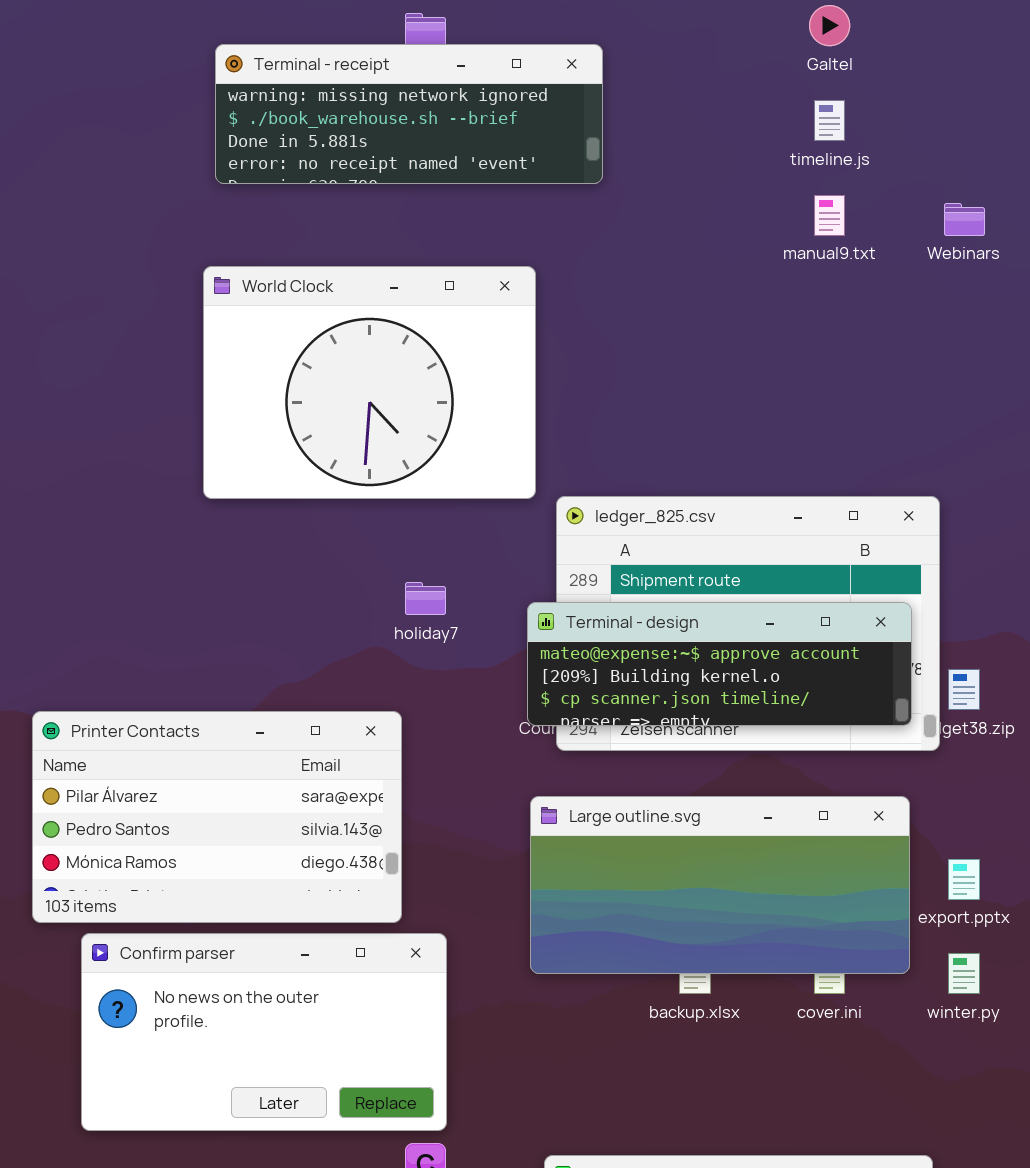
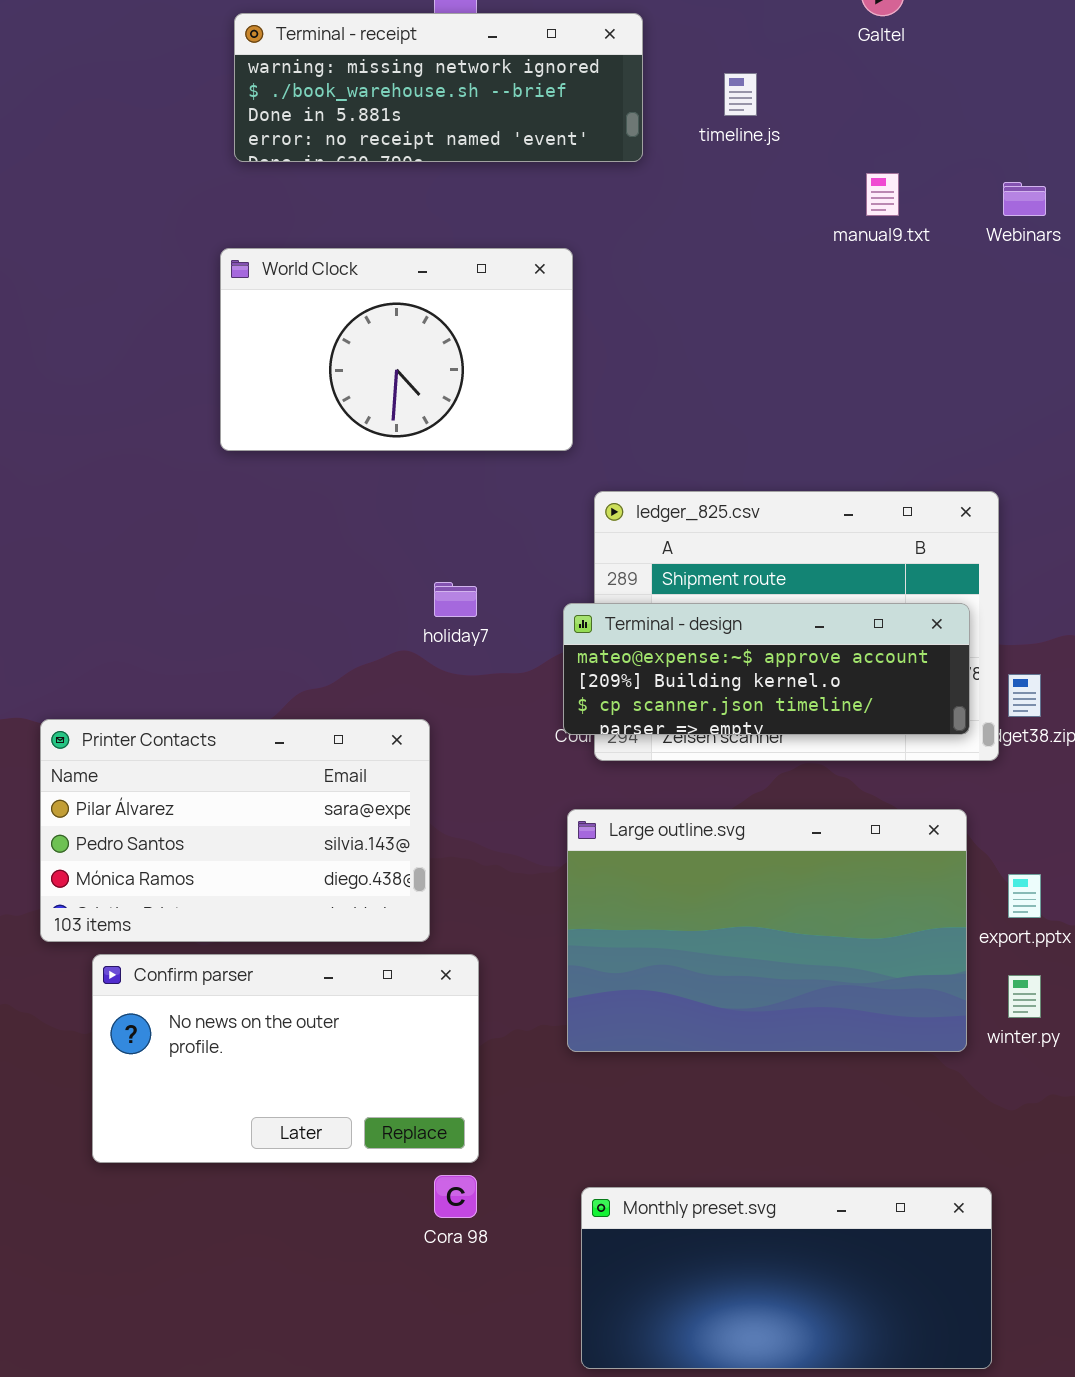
timeline.js: [814,100,845,141] -> [724,73,757,116], moved
World Clock: [203,266,536,499] -> [220,248,573,451], resized
Large outline.svg: [530,796,910,974] -> [567,809,967,1052], resized

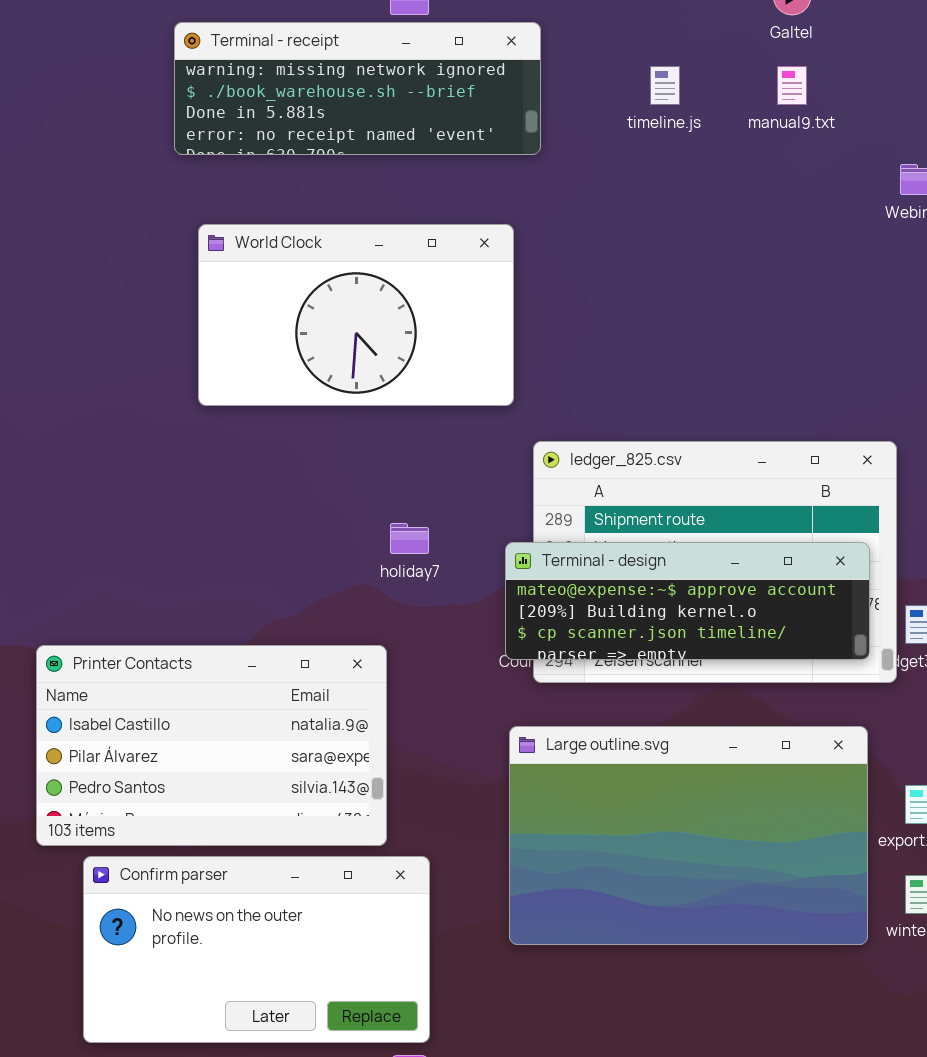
Terminal - receipt: [234,13,643,162] -> [174,22,541,155], moved
manual9.txt: [866,173,899,216] -> [777,66,807,105], moved
Printer Contacts: [40,719,430,942] -> [36,645,387,846], scrolled up 1 row

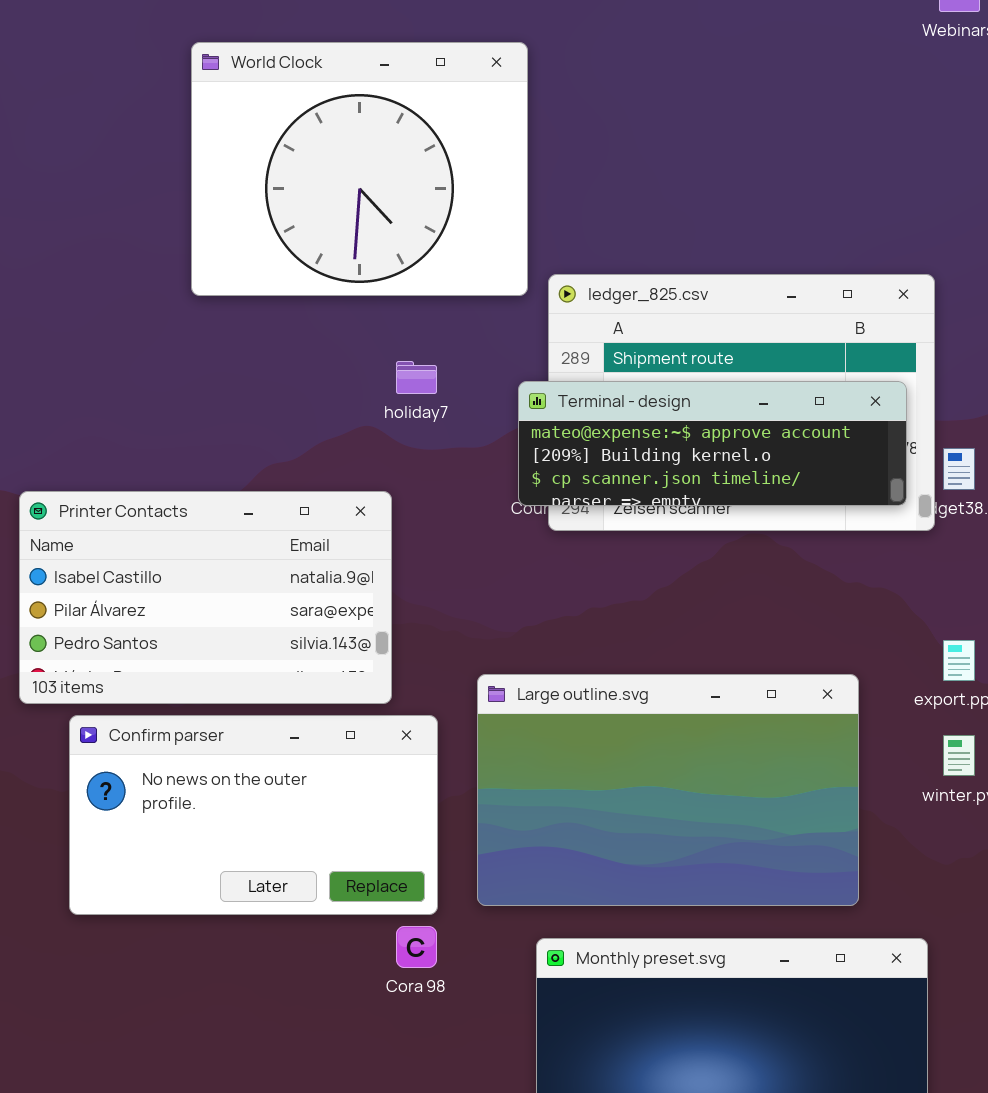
World Clock: [198,224,514,406] -> [191,42,528,296], resized
Large outline.svg: [509,726,868,945] -> [477,674,859,906], moved

